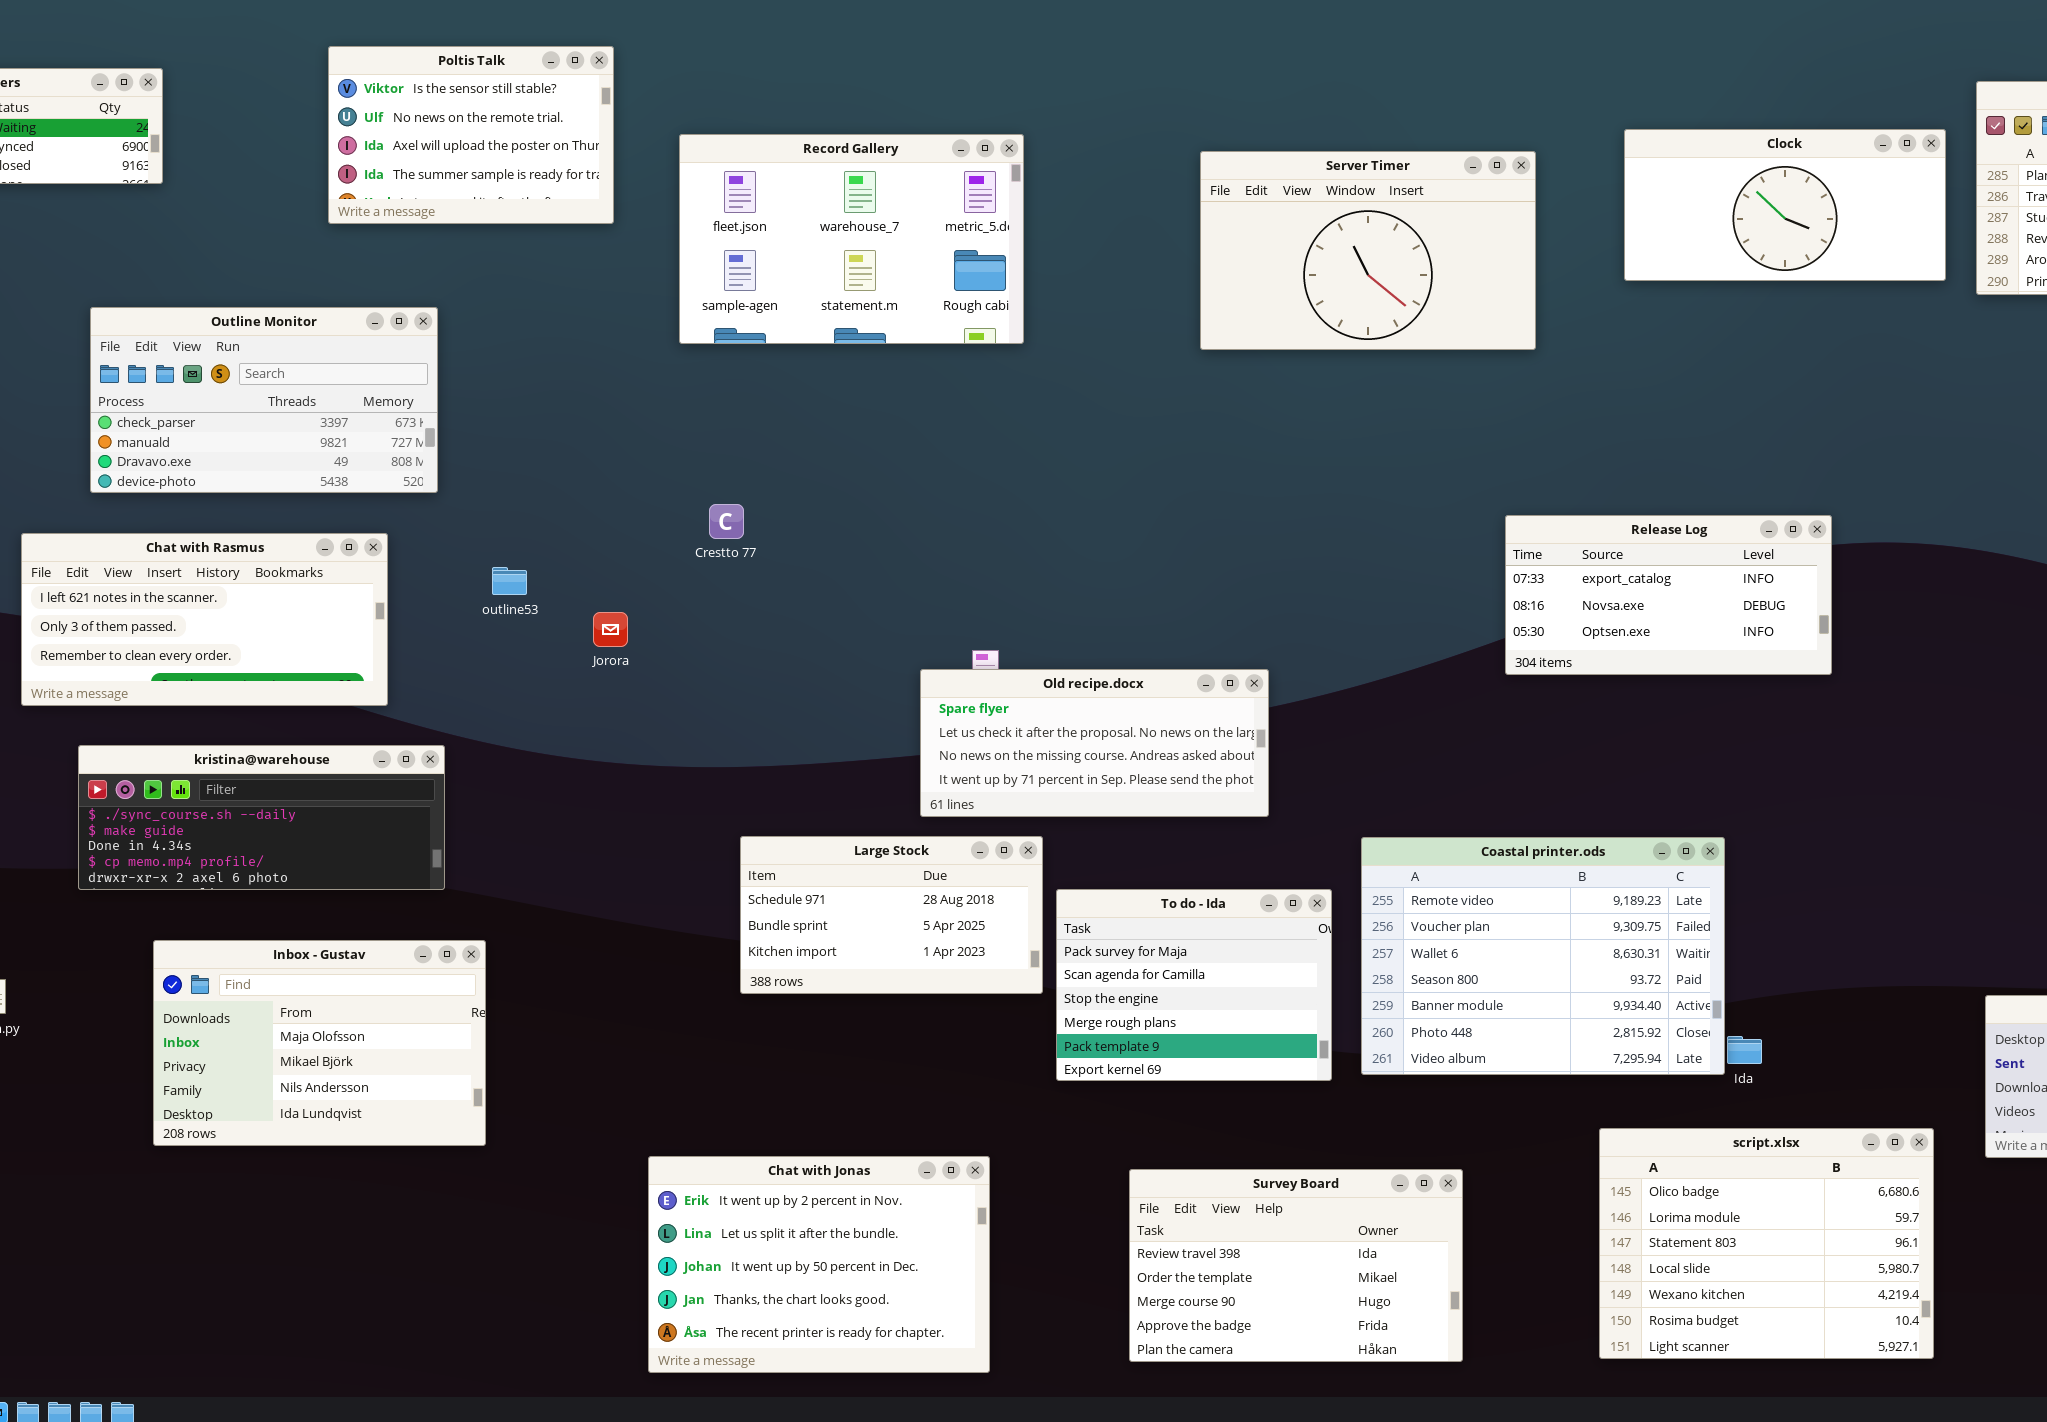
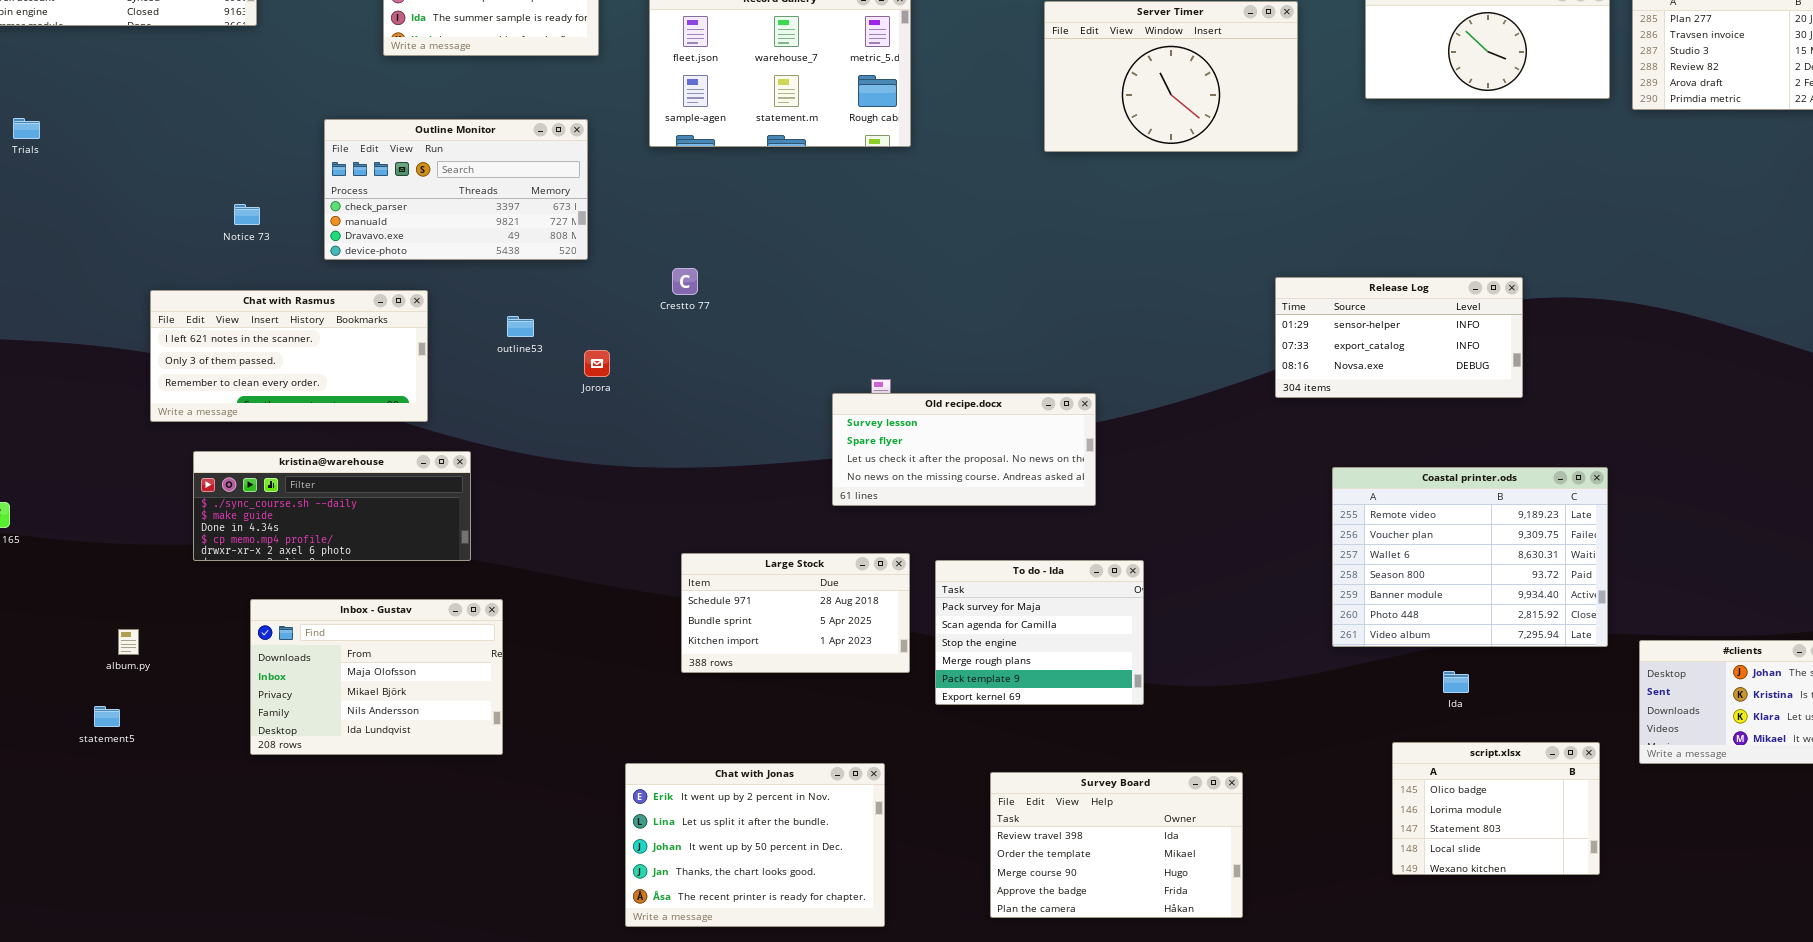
Outline Monitor: [90,307,438,493] -> [324,119,588,260], moved
Release Log: [1505,515,1832,675] -> [1275,277,1523,398], scrolled up 1 row
Old recipe.docx: [920,669,1269,817] -> [832,393,1096,506], scrolled up 1 row
Large Stock: [740,836,1043,994] -> [681,553,910,673], moved
Coastal printer.ods: [1361,837,1725,1075] -> [1332,467,1608,647], moved
script.xlsx: [1599,1128,1934,1359] -> [1392,742,1600,875], resized

